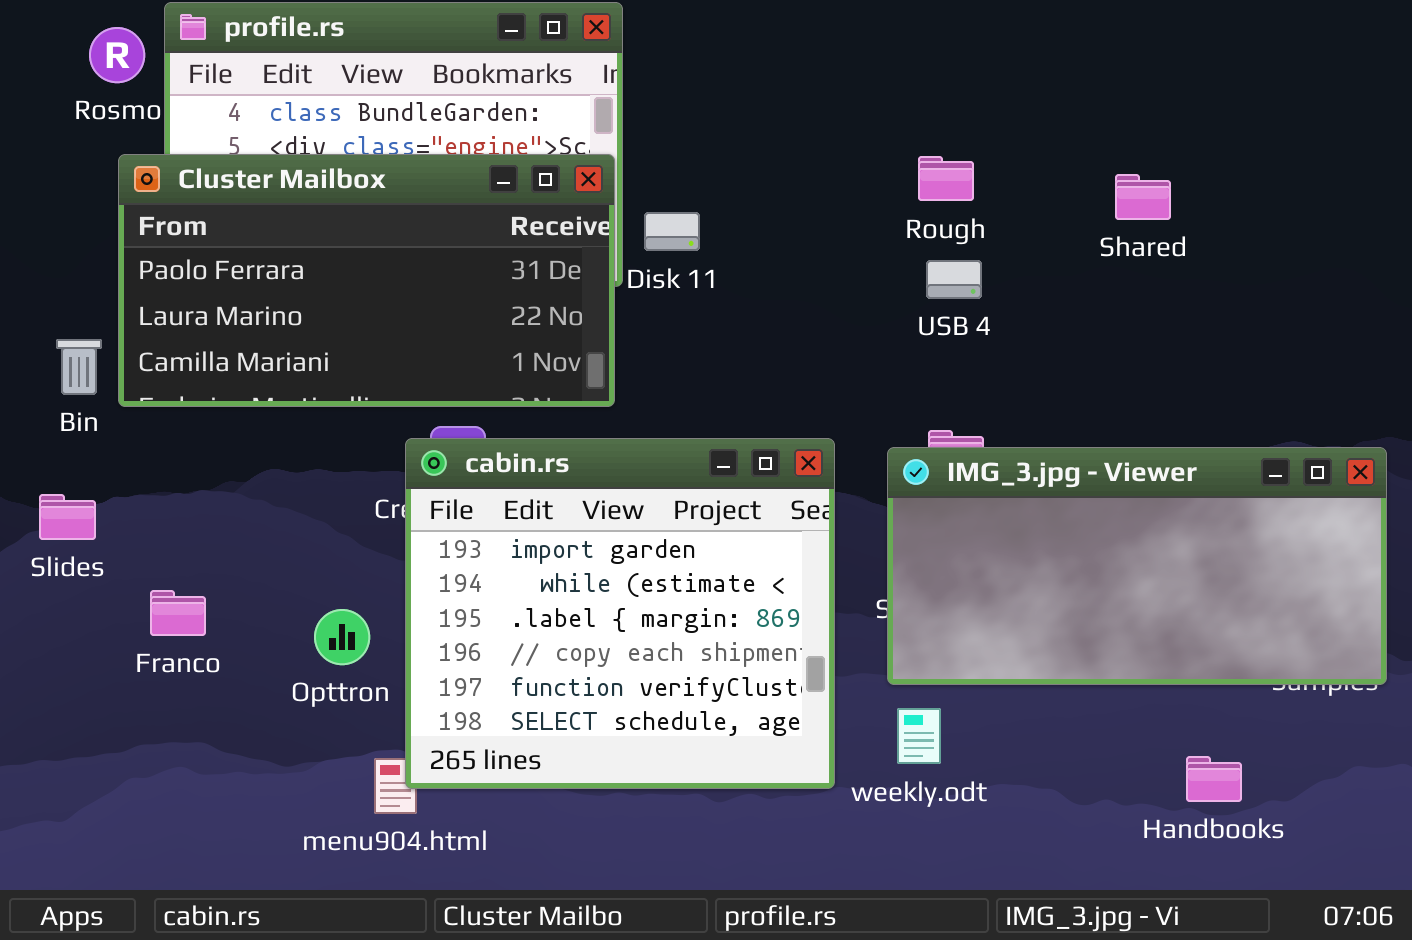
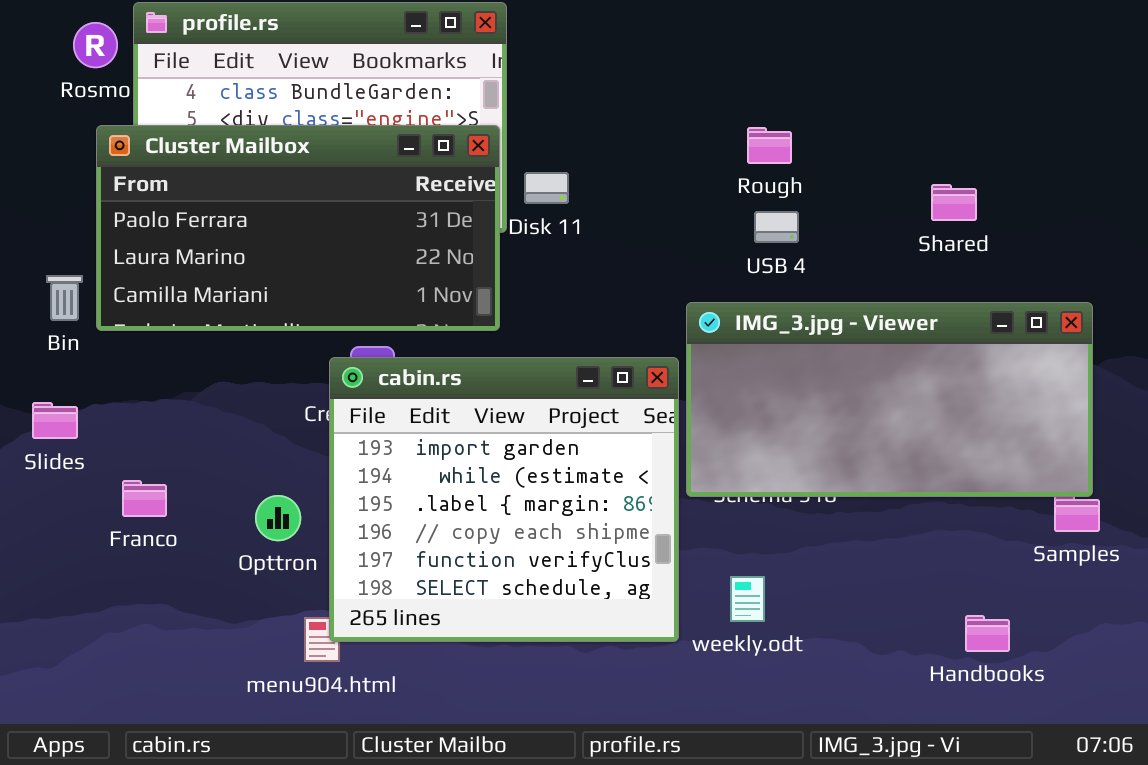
Shared: [1115,174,1171,220] -> [931,184,977,221], moved
IMG_3.jpg - Viewer: [887,447,1387,685] -> [686,302,1093,497], moved

